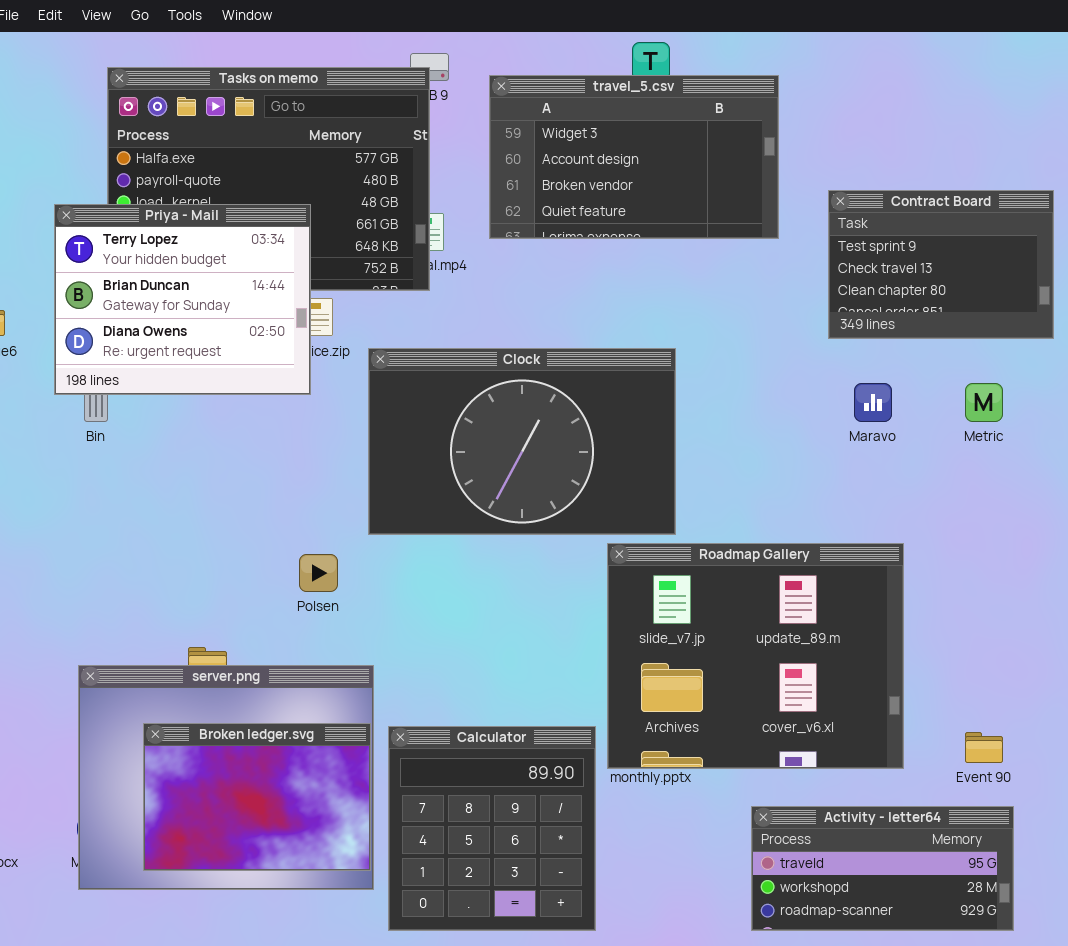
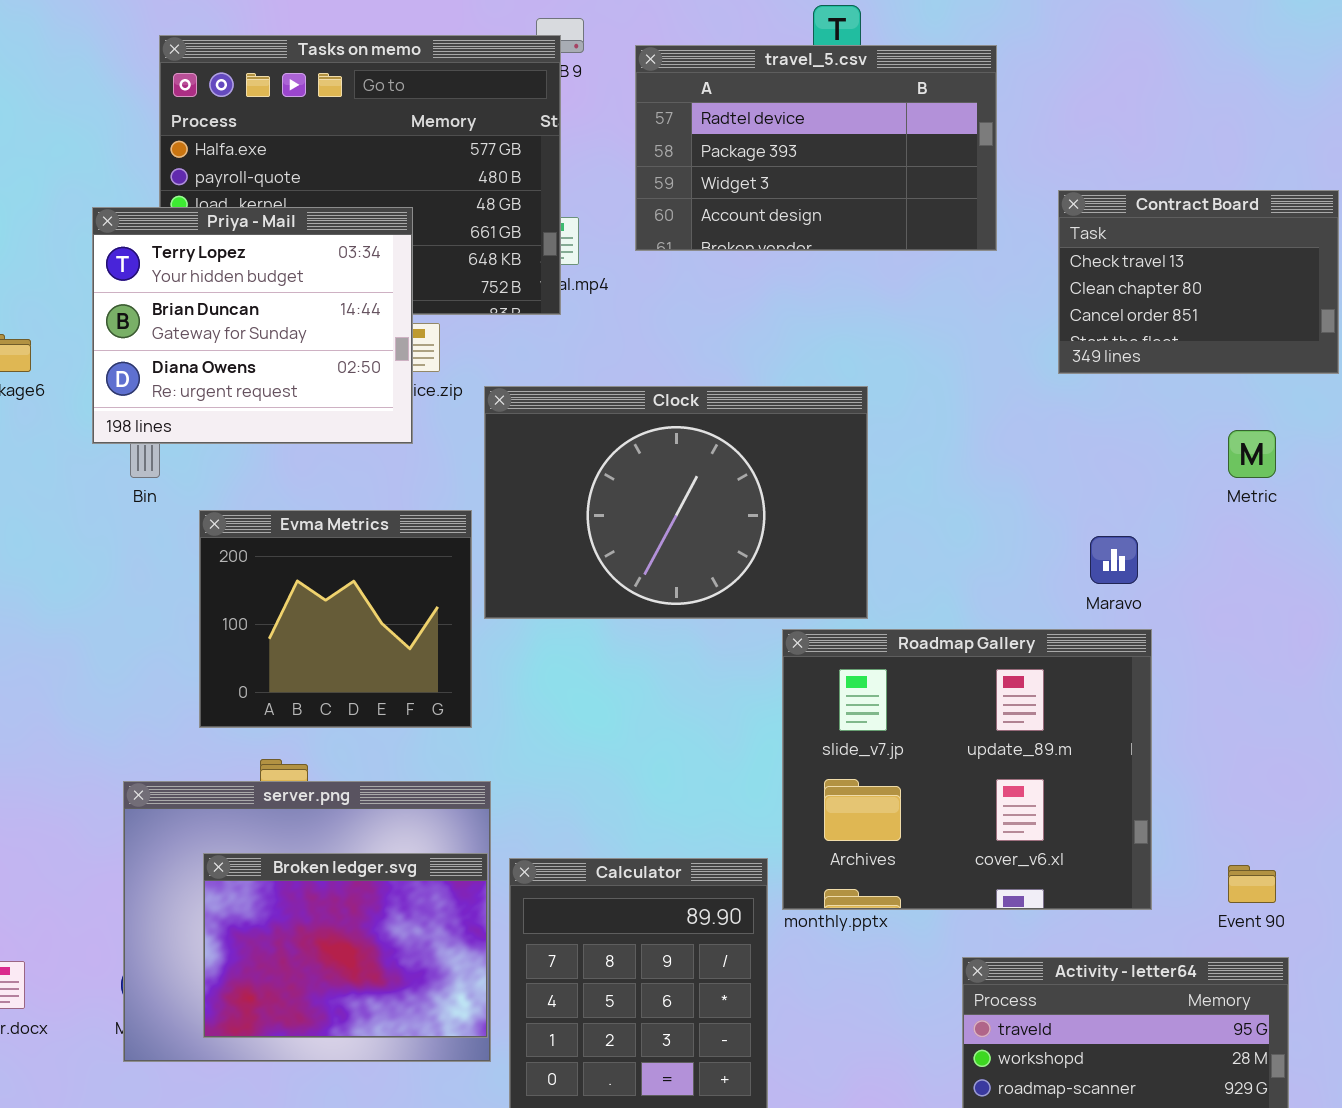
travel_5.csv: [489,75,779,239] -> [635,45,997,251], scrolled up 2 rows
Contract Board: [828,190,1054,339] -> [1058,190,1339,374], scrolled down 1 row
Maravo: [854,383,892,422] -> [1090,536,1138,584], moved
Evma Metrics: none -> [199,510,472,728], opened

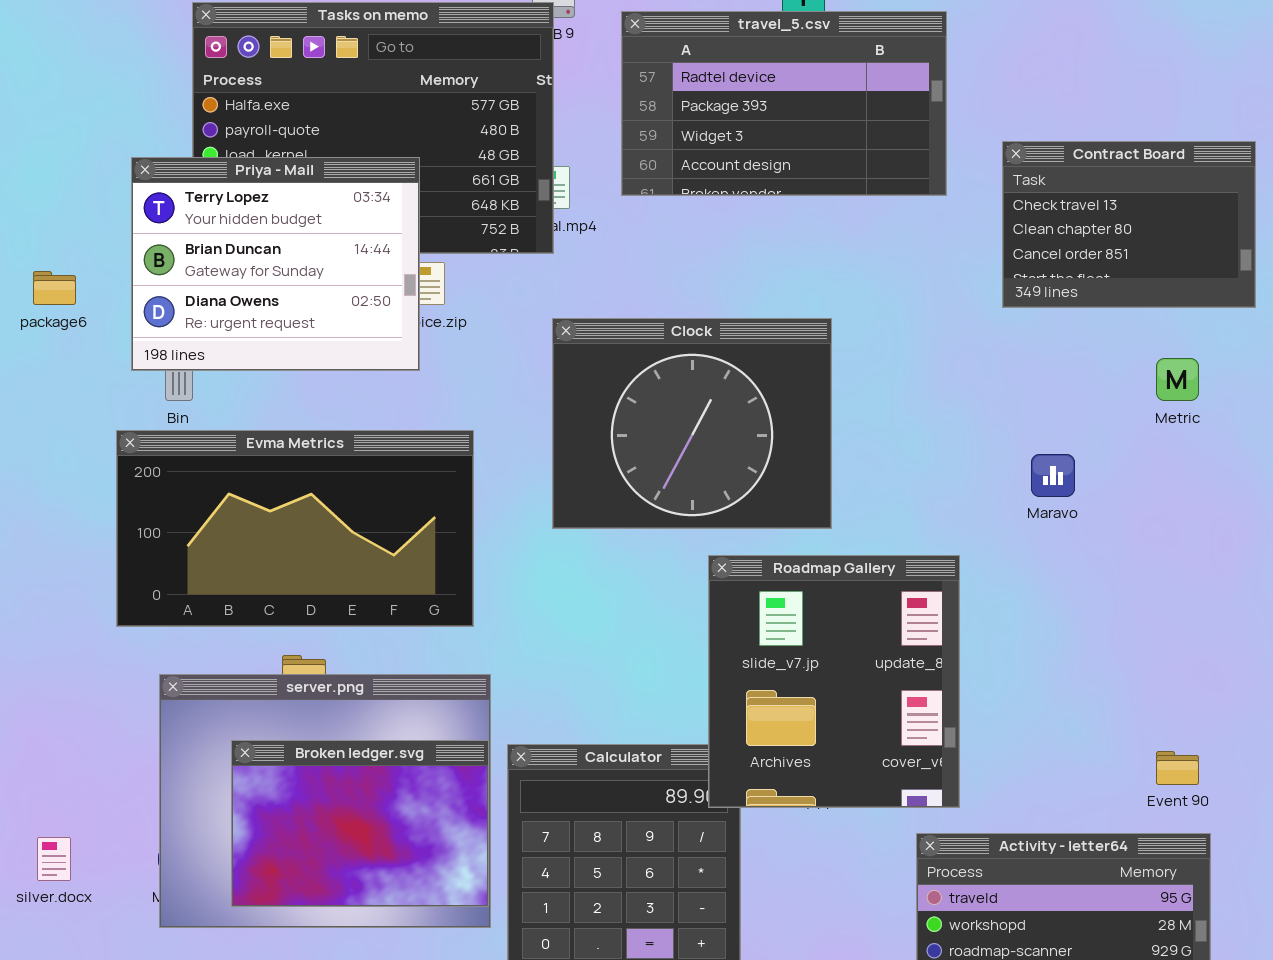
Clock: [484,386,868,619] -> [552,318,832,529], resized
Evma Metrics: [199,510,472,728] -> [116,430,474,627], resized
Roadmap Gallery: [782,629,1152,910] -> [708,555,960,808], moved, resized

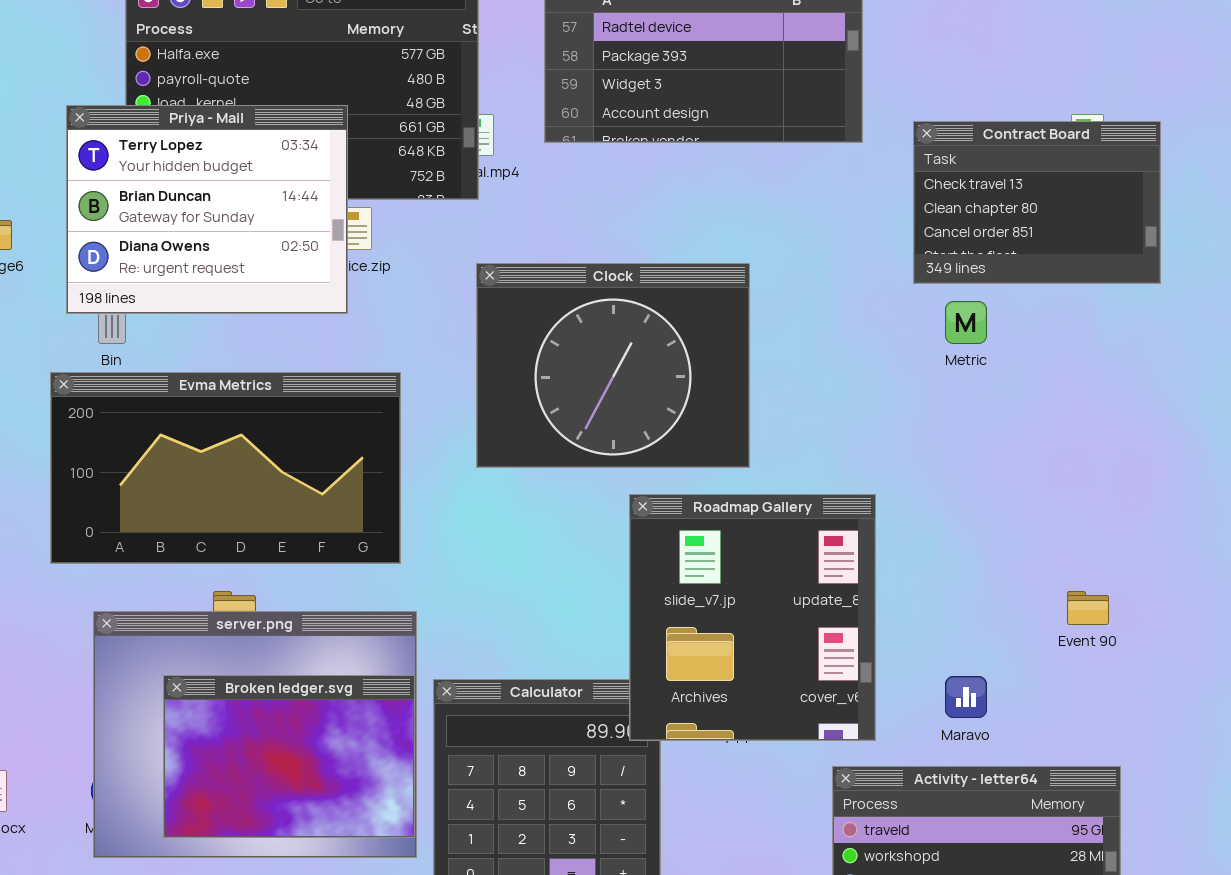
Contract Board: [1002,141,1256,308] -> [913,121,1161,284], moved
Metric: [1156,358,1199,401] -> [945,301,987,344], moved
Maravo: [1031,454,1075,497] -> [945,676,987,718], moved
Event 90: [1156,751,1199,785] -> [1067,591,1109,625], moved

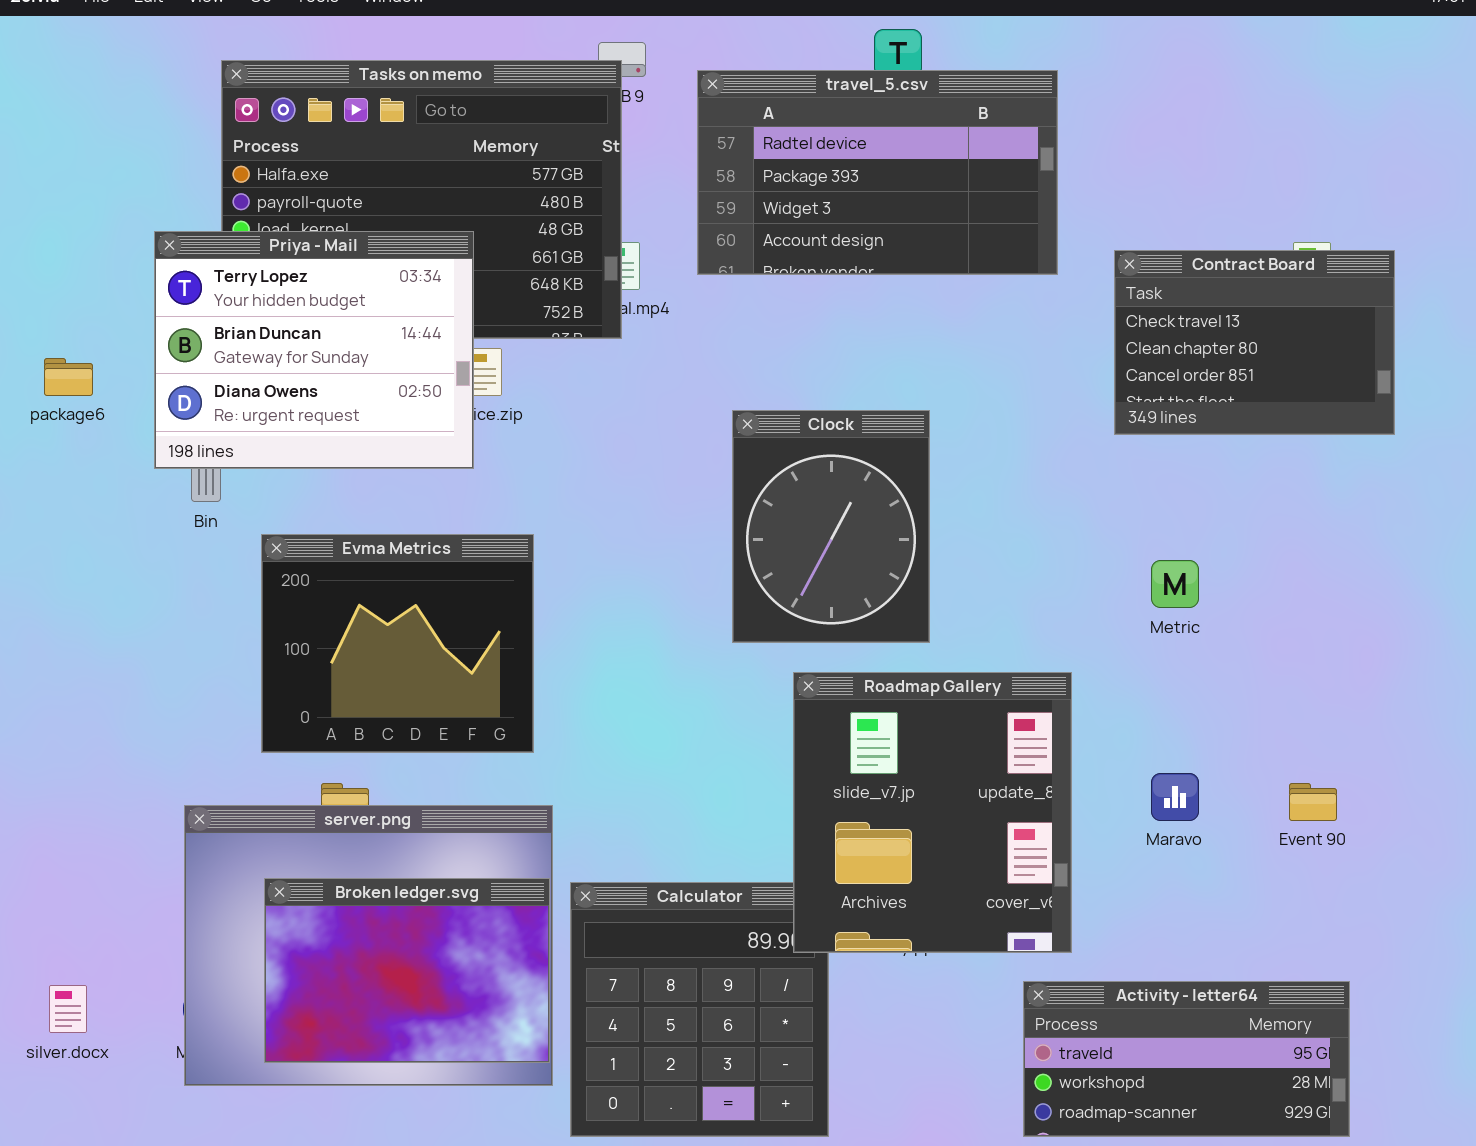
Clock: [476,263,750,468] -> [732,410,930,643], resized
Metric: [945,301,987,344] -> [1151,560,1199,608], moved
Evma Metrics: [50,372,401,564] -> [261,534,534,753], resized
Maravo: [945,676,987,718] -> [1151,773,1199,821], moved

